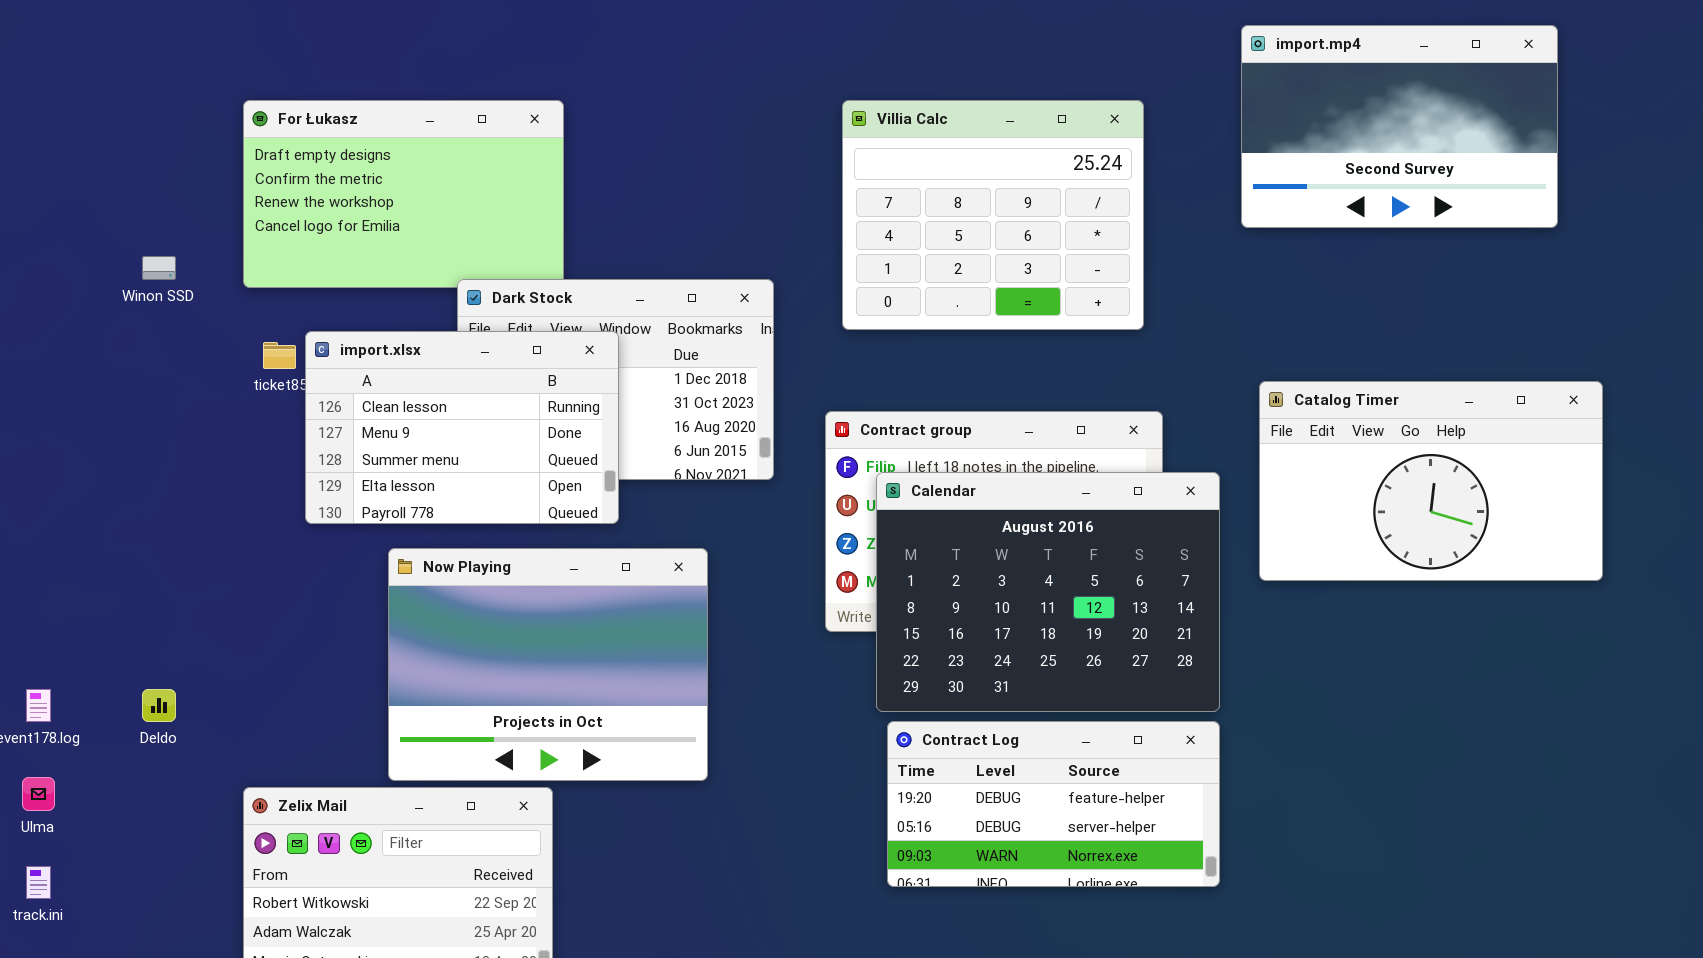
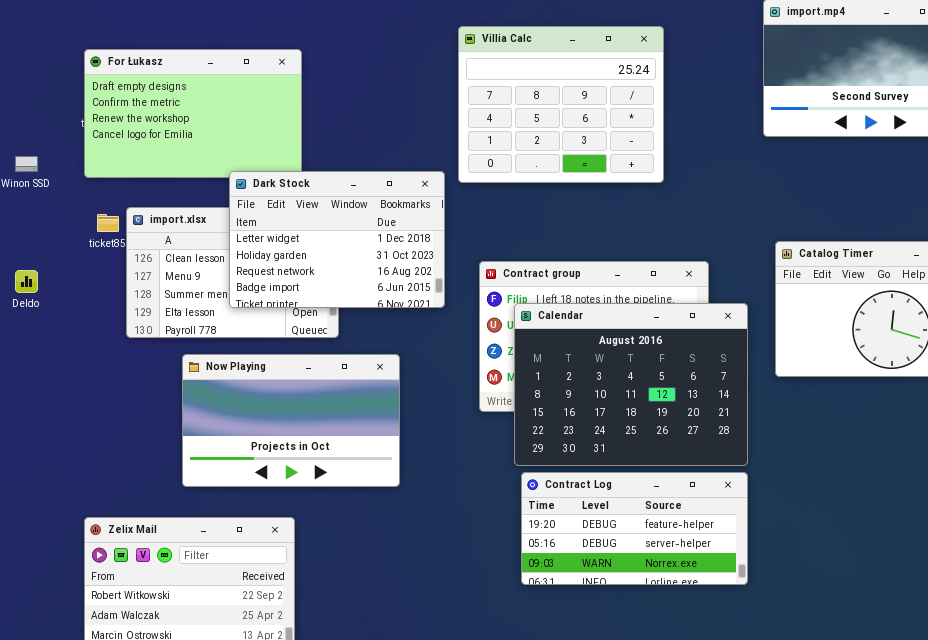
Villia Calc: [842,100,1144,330] -> [458,26,664,183], moved
Dark Stock: [457,279,774,480] -> [229,171,445,308], raised
Now Playing: [388,548,708,781] -> [182,354,400,487], resized
Deldo: [142,689,176,722] -> [15,270,38,293], moved

